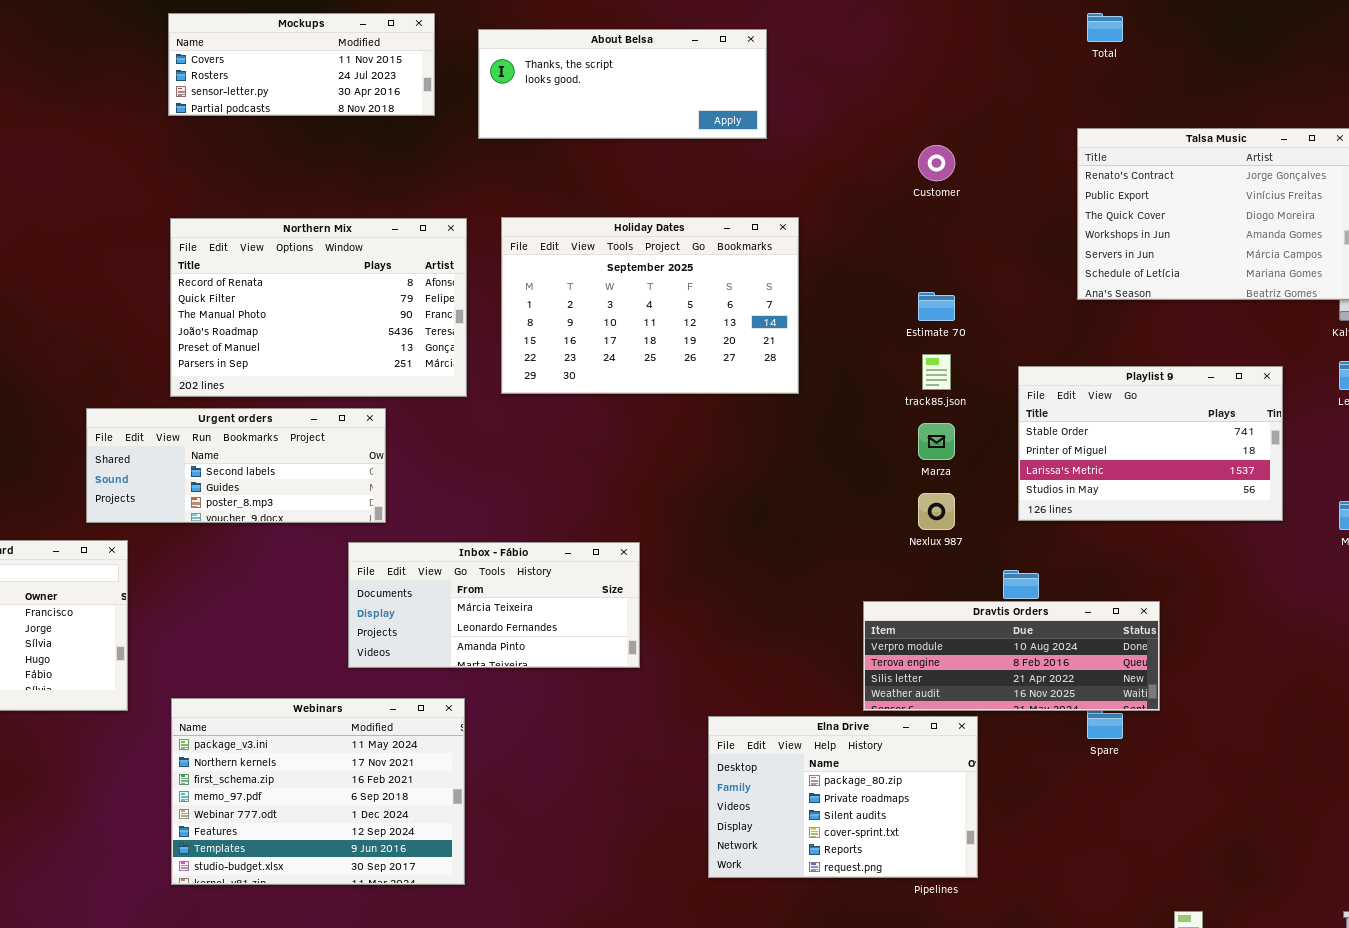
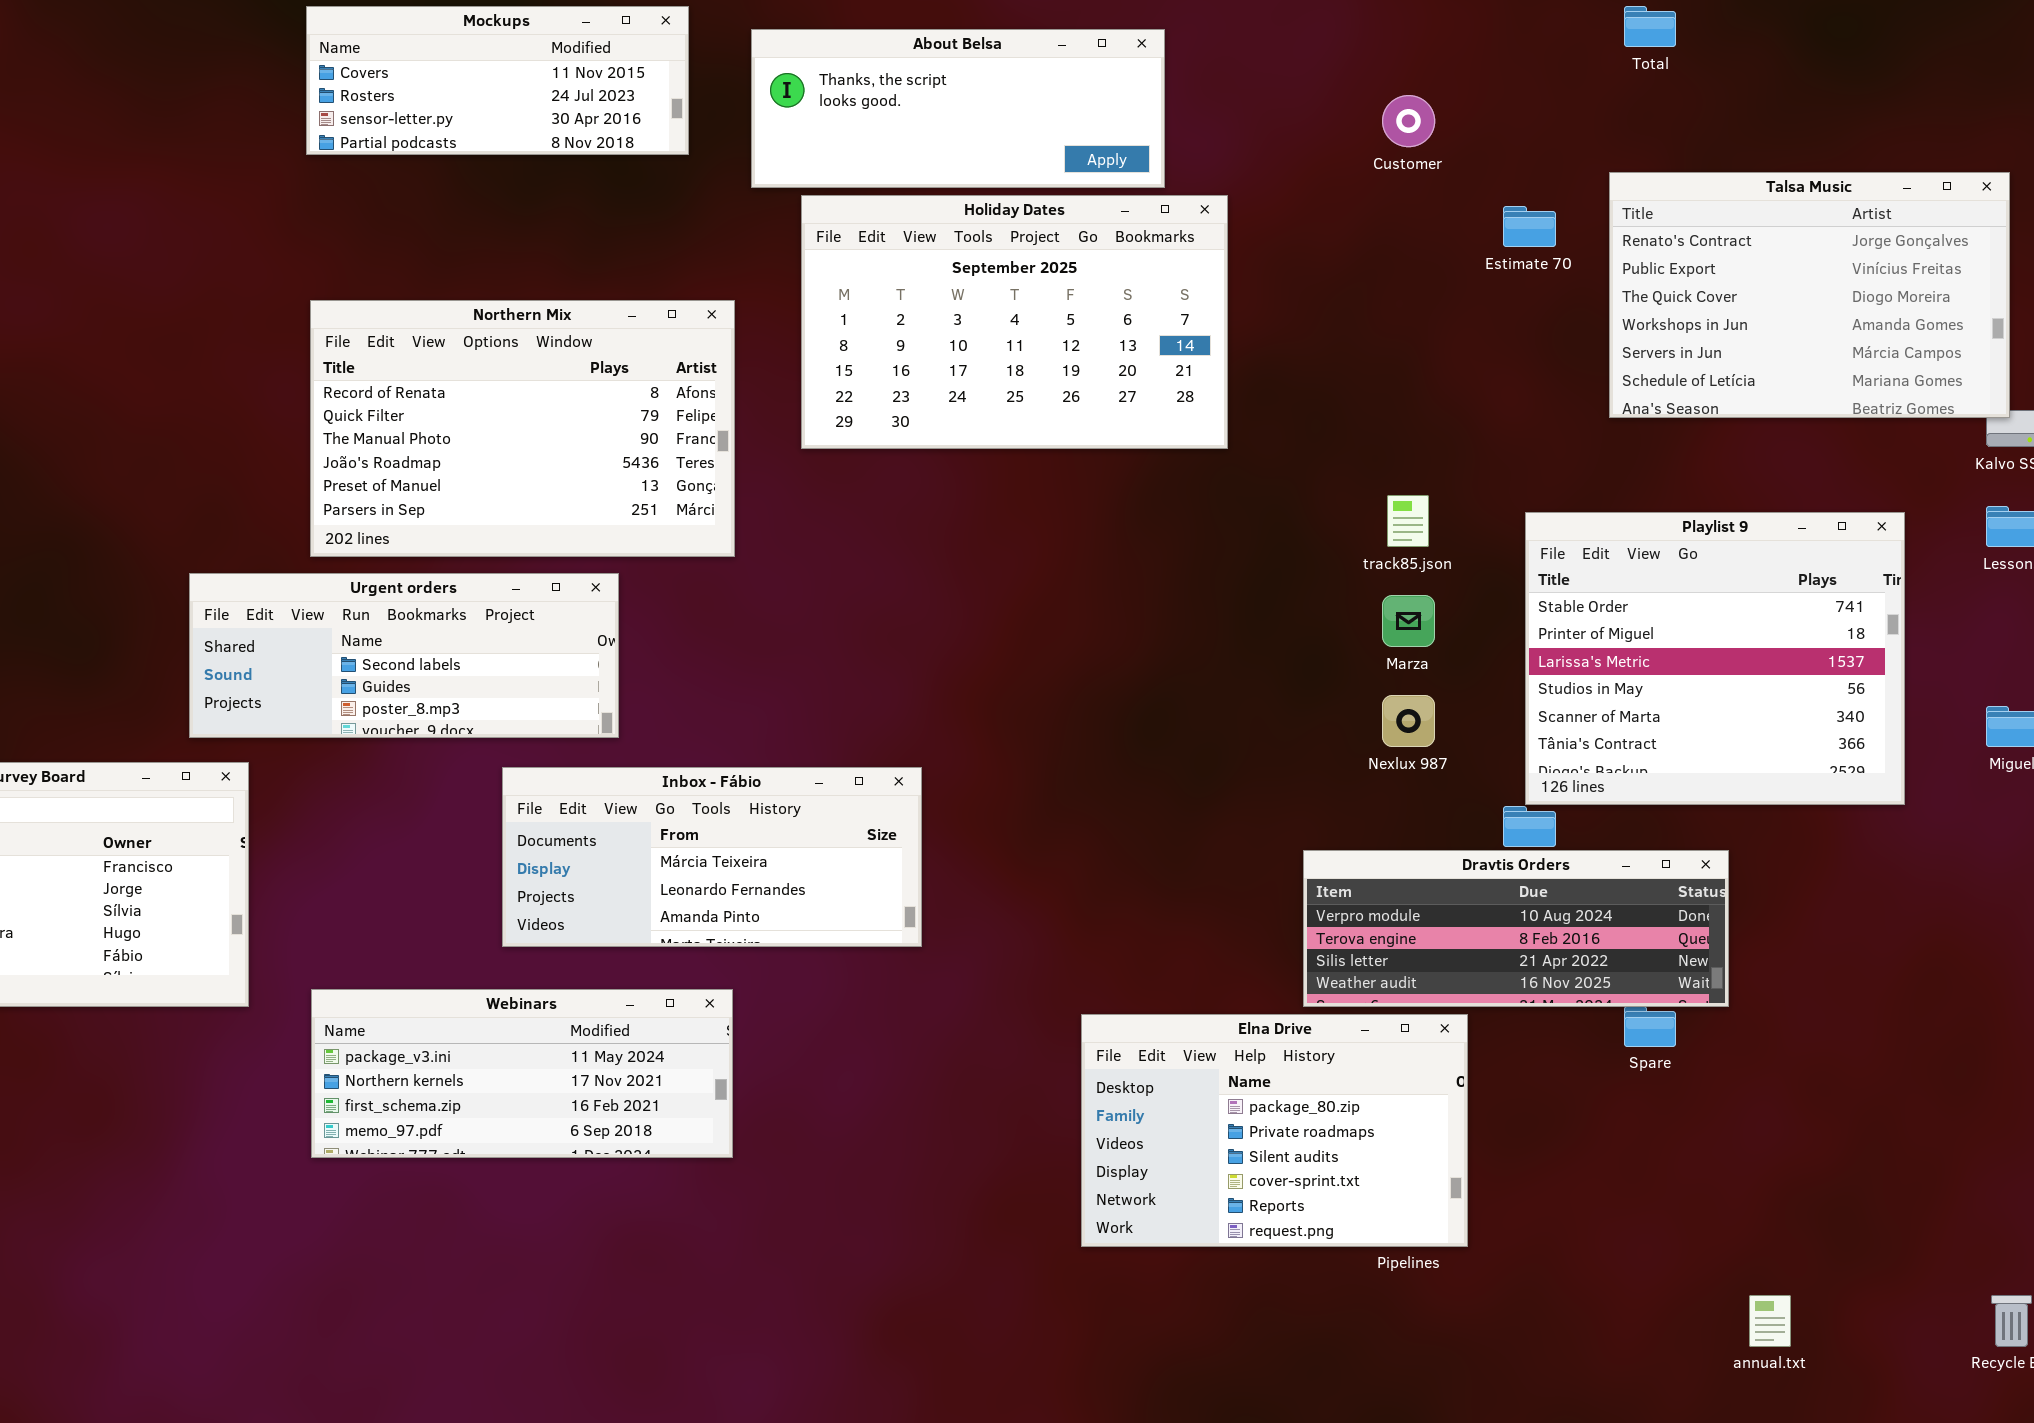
Customer: [918,145,955,181] -> [1382,95,1435,147], moved
Holiday Dates: [501,217,799,394] -> [801,195,1228,449], moved
Estimate 70: [918,292,955,321] -> [1503,206,1556,247], moved
Playlist 9: [1018,366,1283,521] -> [1525,512,1905,805], resized
Inbox - Fábio: [348,542,640,668] -> [502,767,922,947], moved
Webinars: [171,698,465,885] -> [311,989,733,1158], resized

